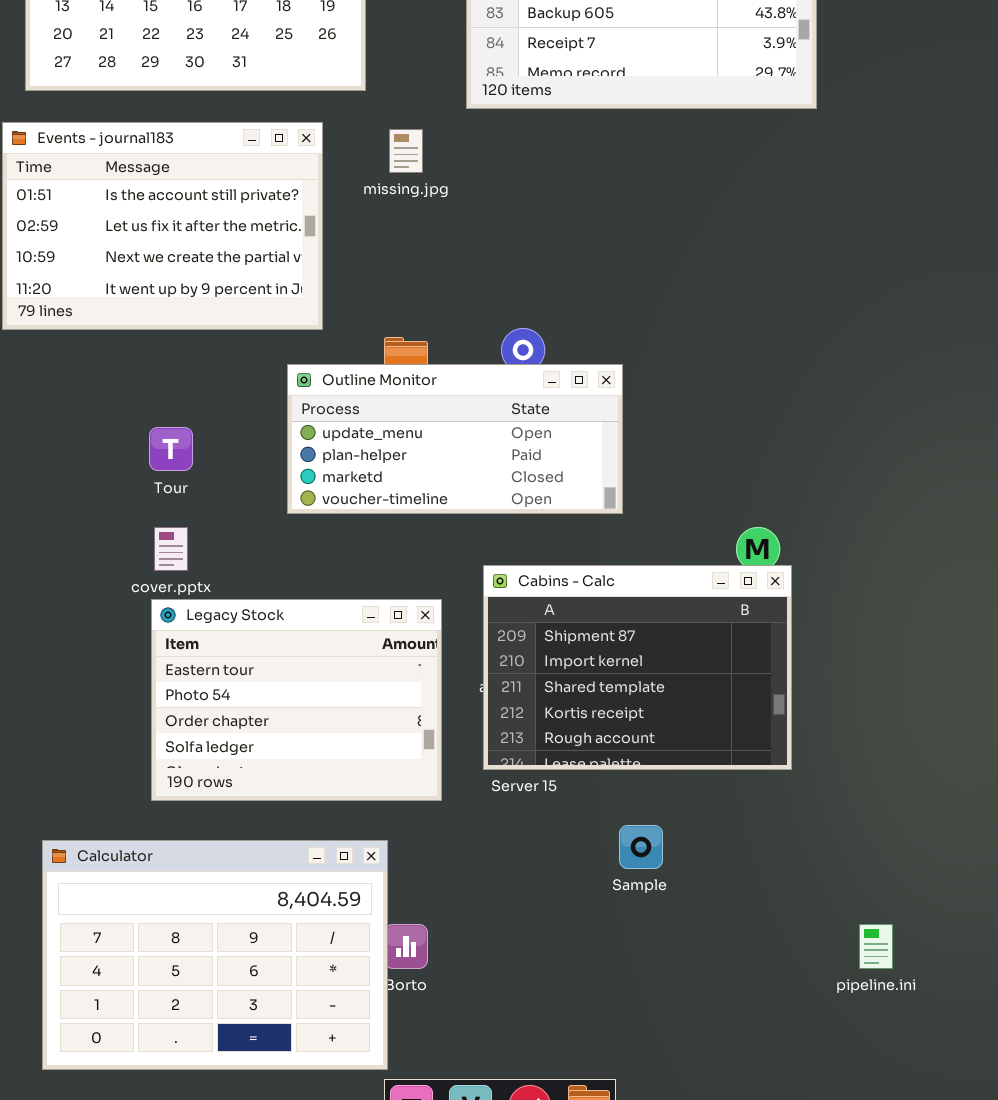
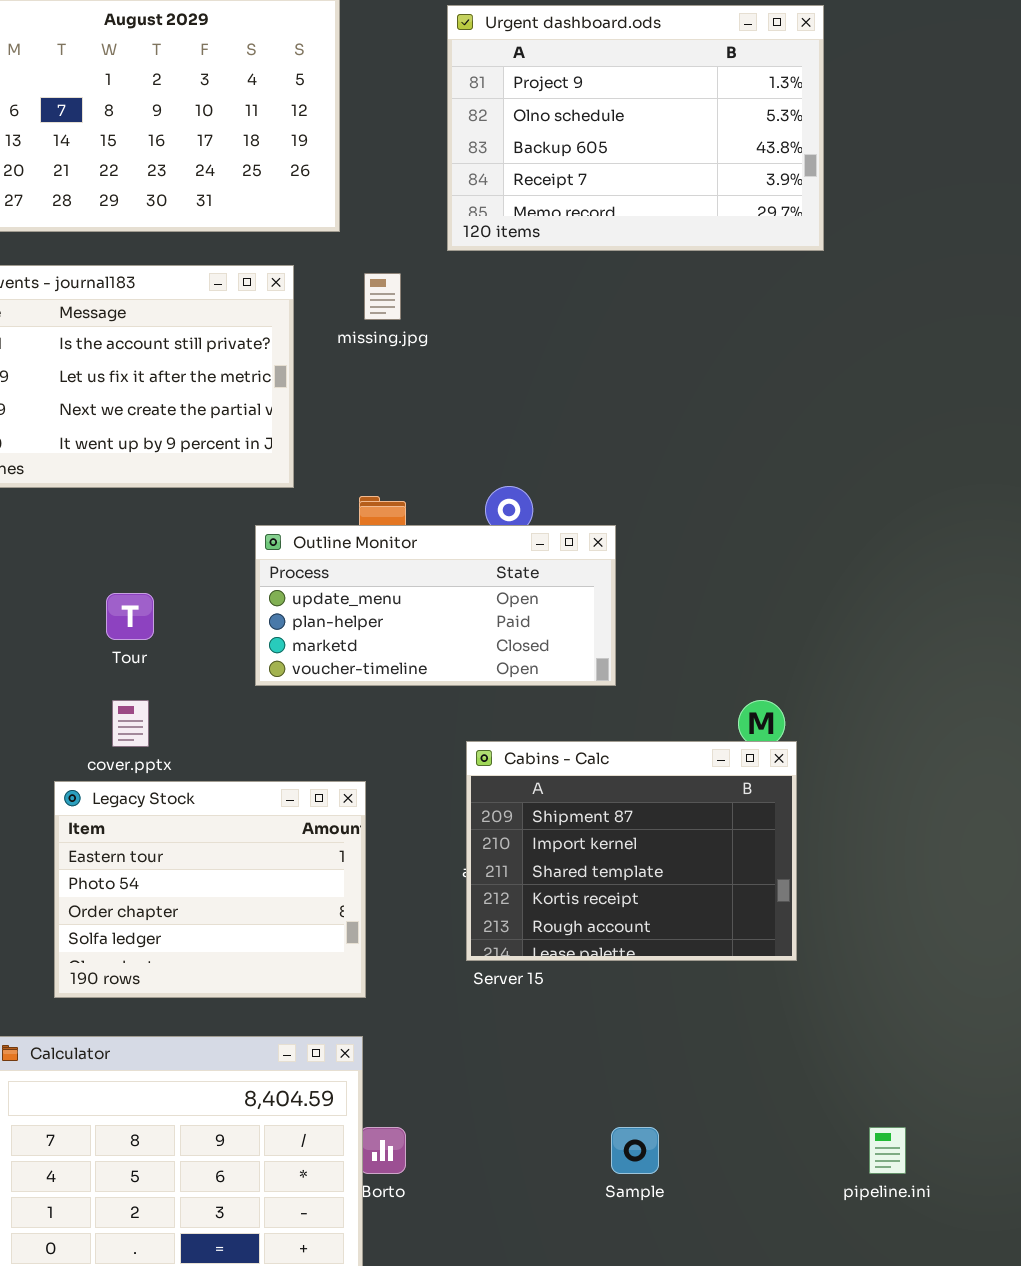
Legacy Stock: [151,599,442,801] -> [54,781,366,998], moved
Sample: [619,825,663,869] -> [611,1127,659,1174], moved

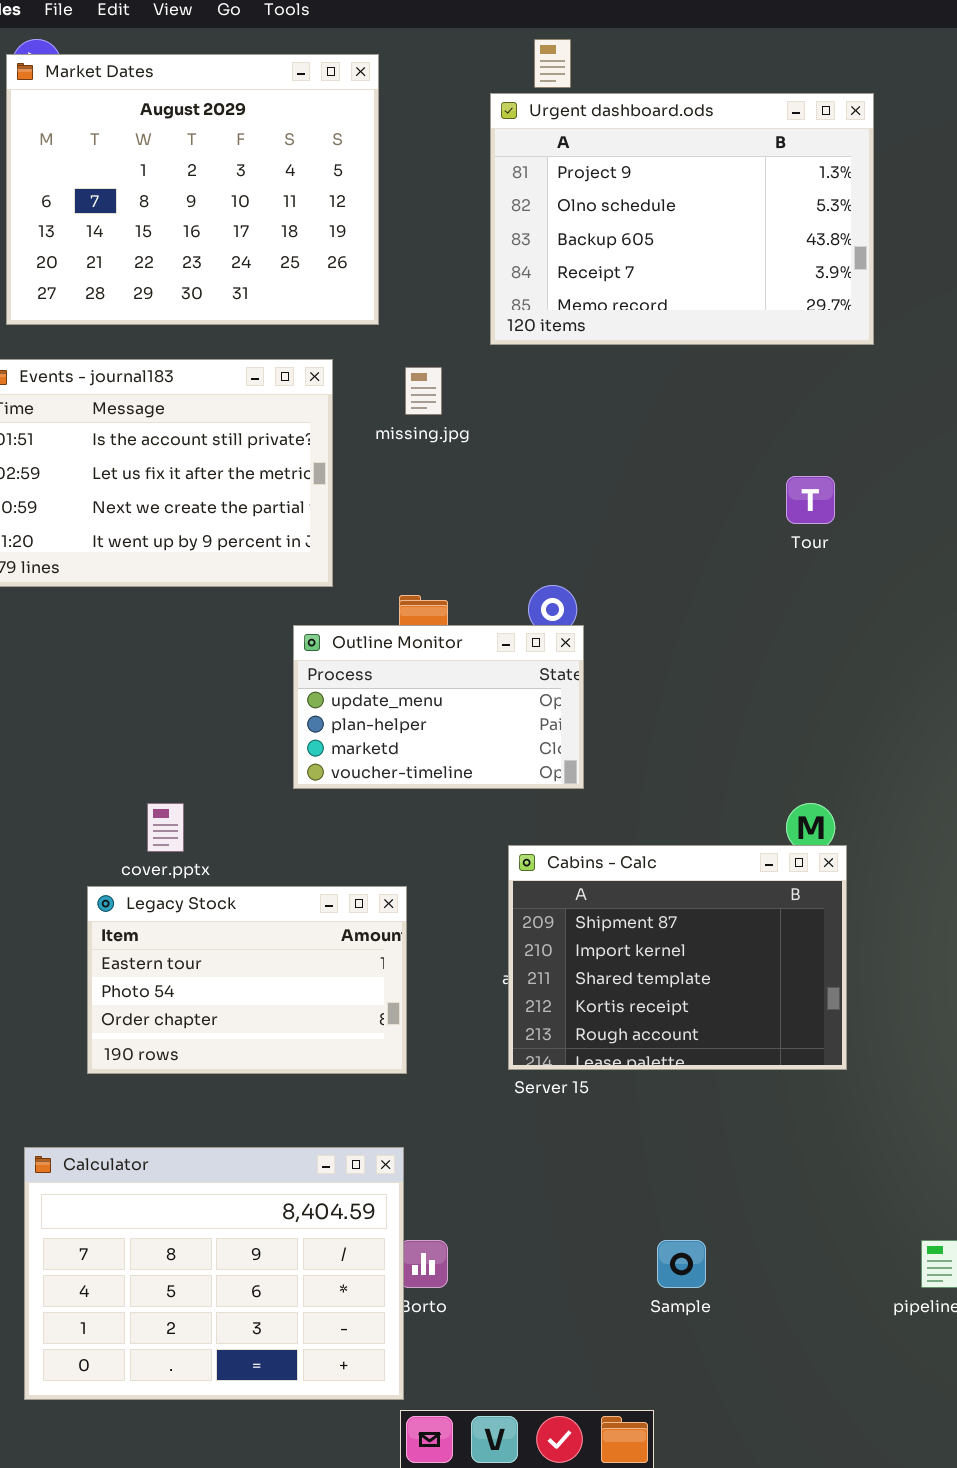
Outline Monitor: [255,525,616,686] -> [293,625,584,789], resized
Tour: [106,593,154,640] -> [786,476,835,524], moved
Legacy Stock: [54,781,366,998] -> [87,886,407,1074], resized

